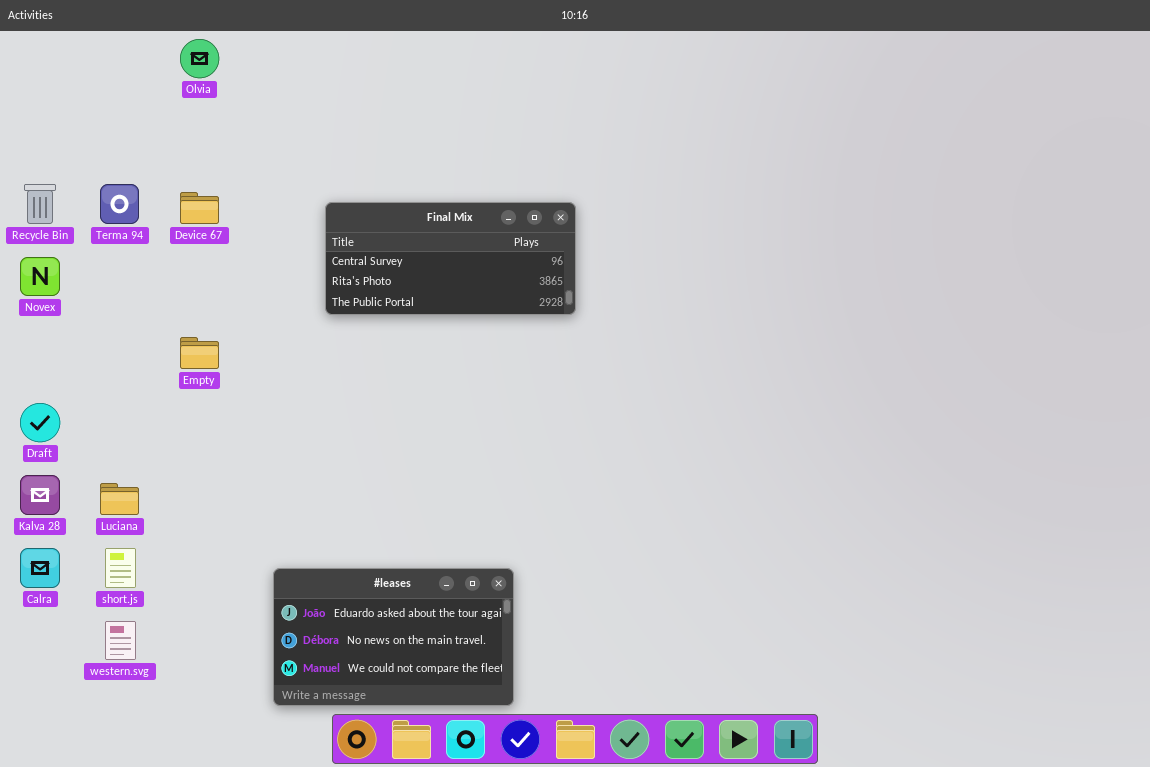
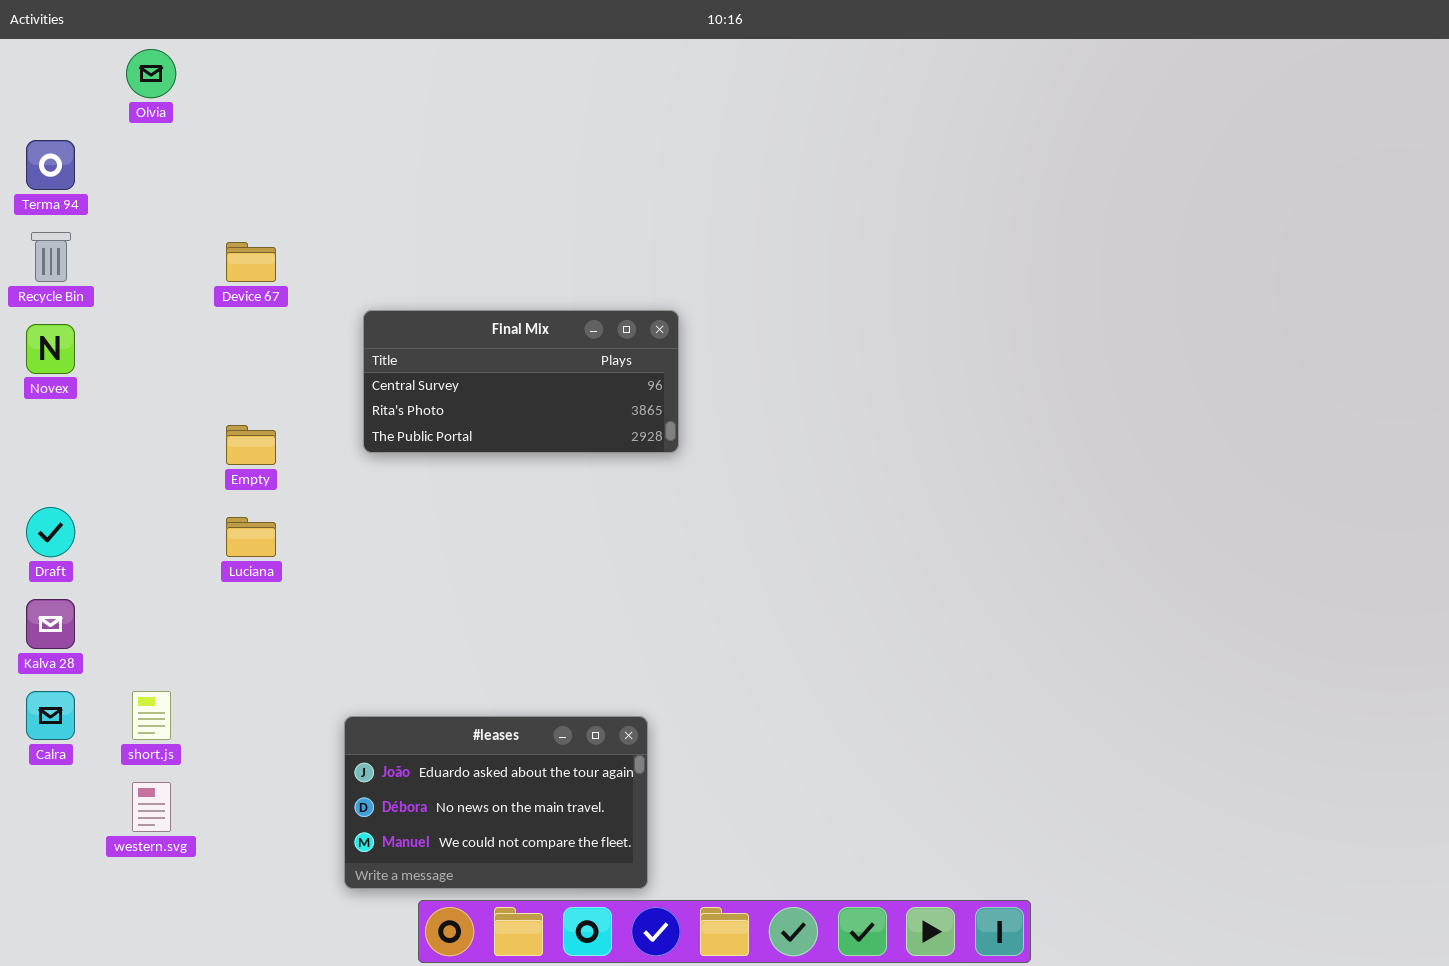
Olvia: [180,39,219,78] -> [126,49,176,98], moved
Terma 94: [100,184,139,224] -> [26,140,75,190], moved
Final Mix: [325,202,576,315] -> [363,310,679,453], moved
Luciana: [100,483,139,515] -> [226,517,276,557], moved

